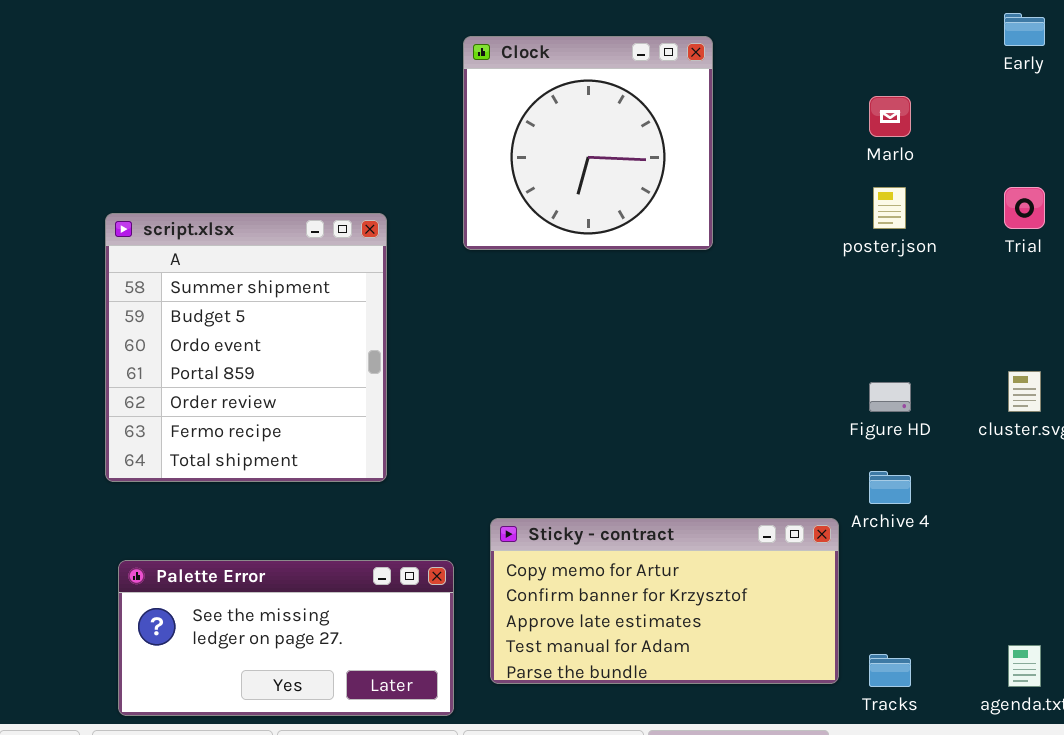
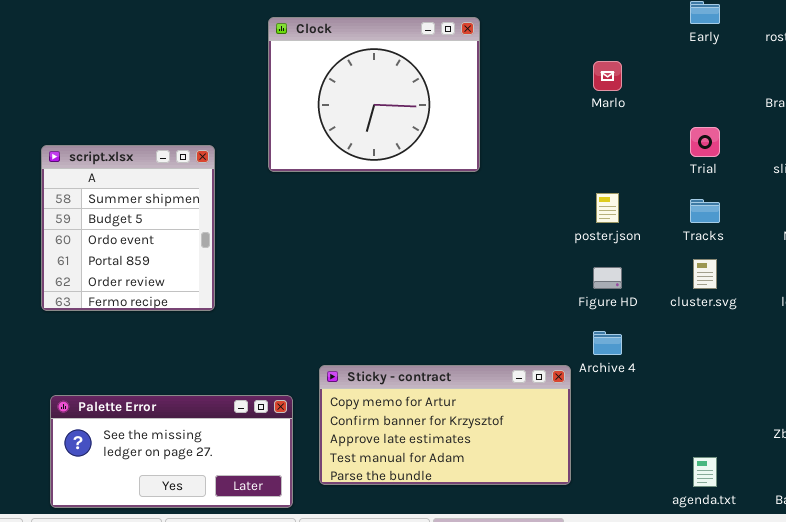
Clock: [463,36,713,250] -> [268,17,480,172], resized
poster.json: [873,187,906,229] -> [596,193,619,223], moved
script.xlsx: [105,213,387,482] -> [41,145,215,311], resized
Tracks: [869,654,911,687] -> [690,199,720,223], moved

